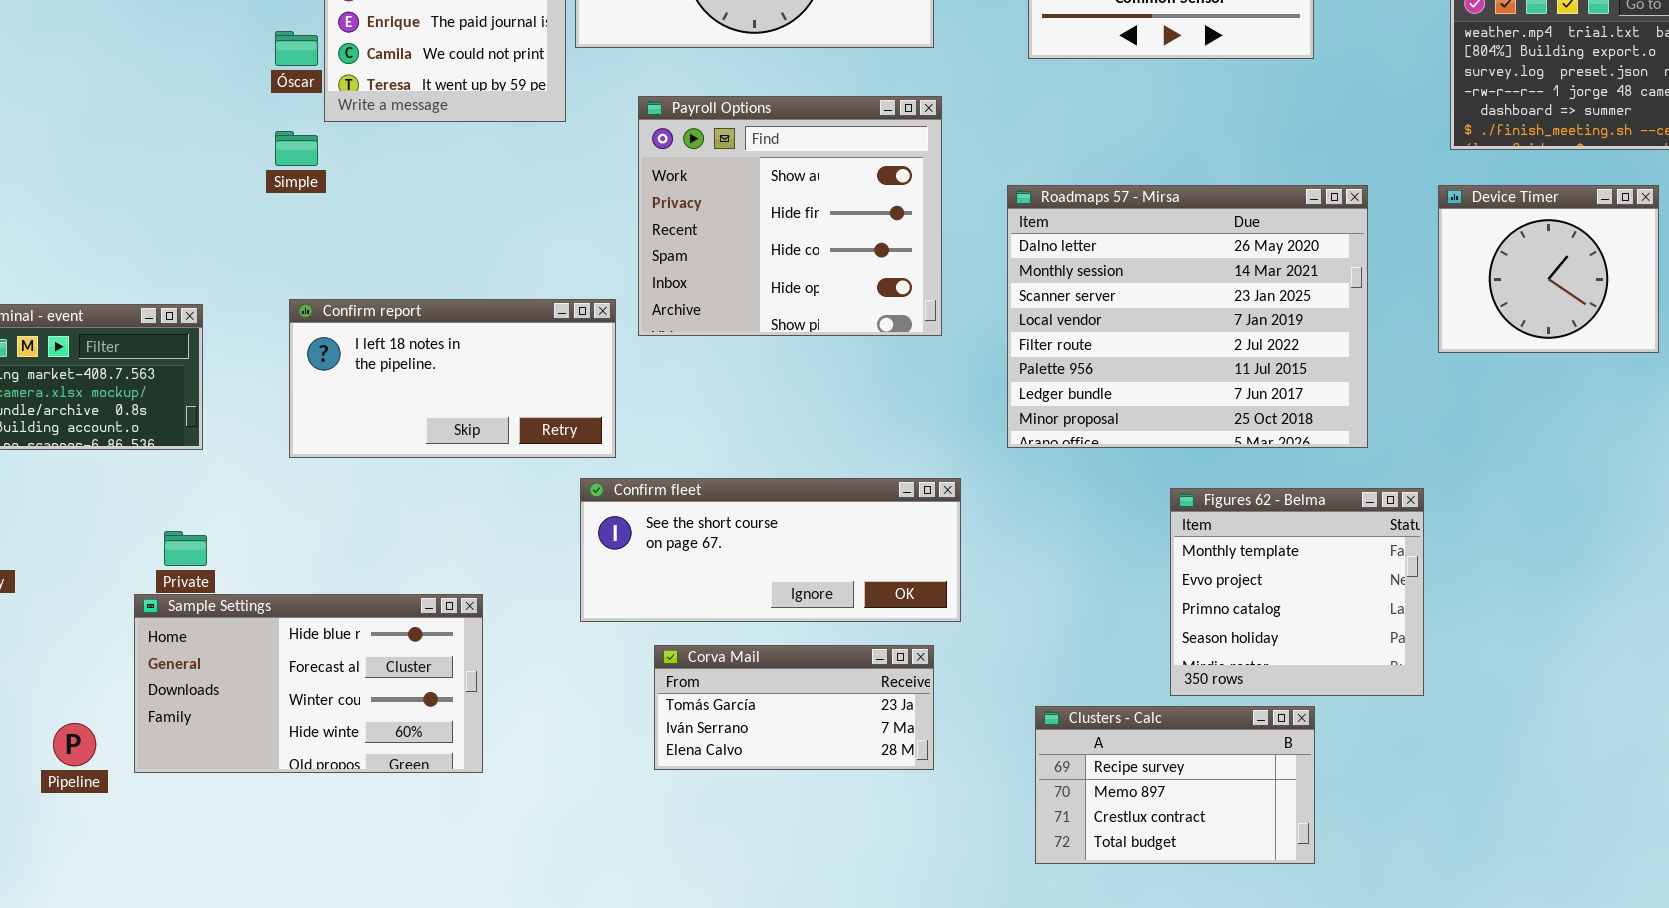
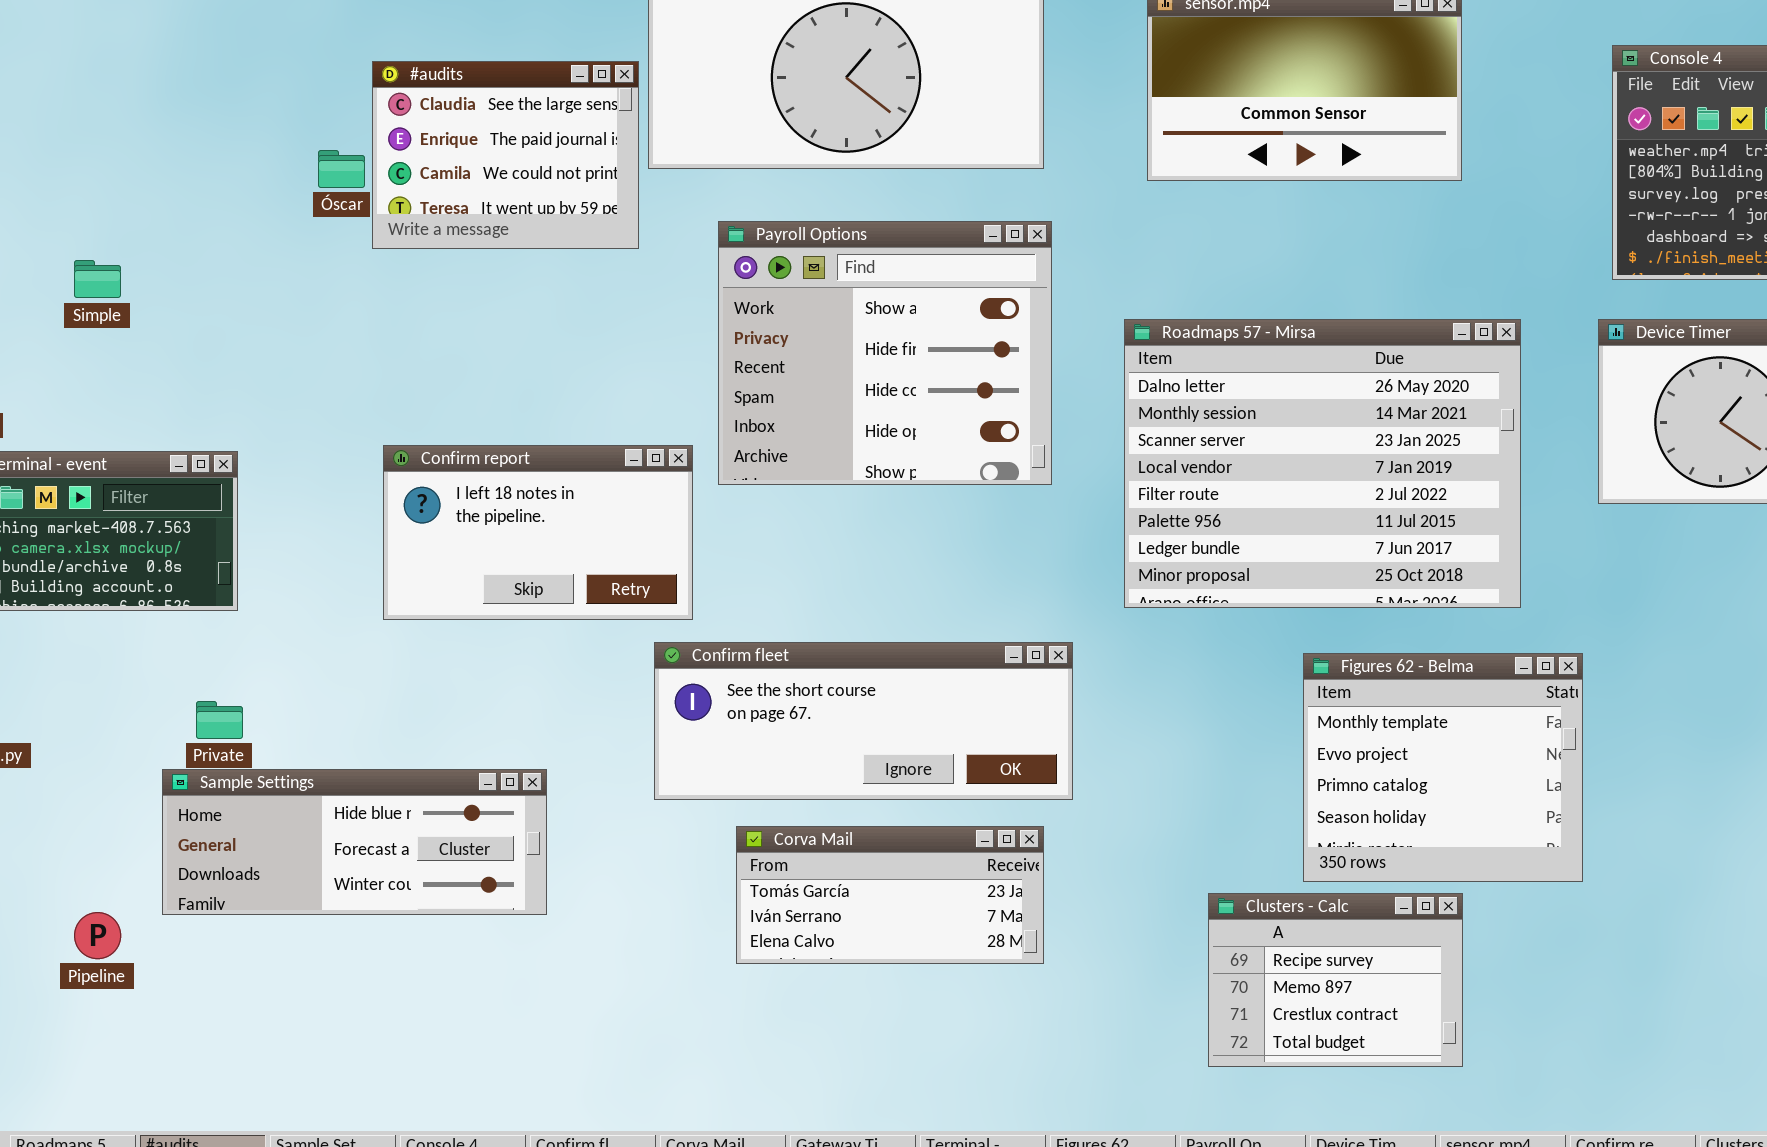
Simple: [275,131,318,166] -> [74,260,121,298], moved
Confirm report: [289,299,616,458] -> [383,445,693,620], resized
Sample Settings: [134,594,483,773] -> [162,769,547,915], resized
Clusters - Calc: [1035,706,1315,864] -> [1208,893,1463,1067], resized

